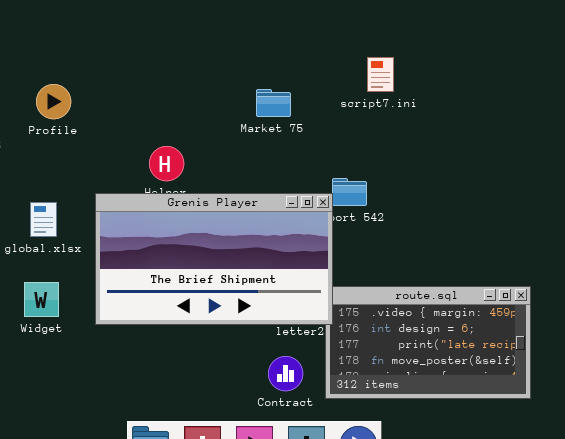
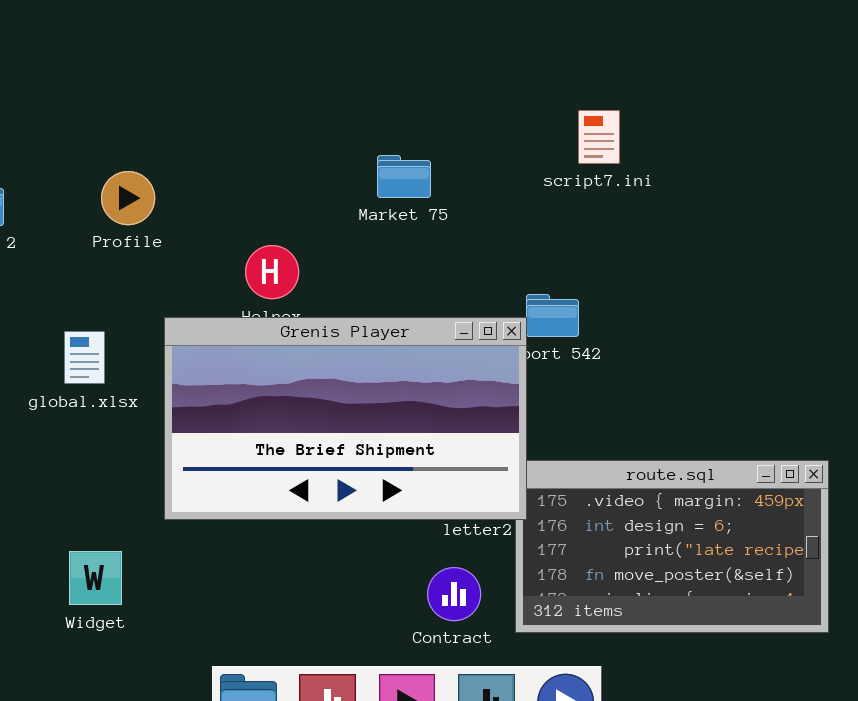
Profile: [36,84,71,119] -> [101,171,155,225], moved
Market 75: [256,89,291,117] -> [377,155,431,198], moved
Widget: [24,282,59,317] -> [69,551,122,605], moved

